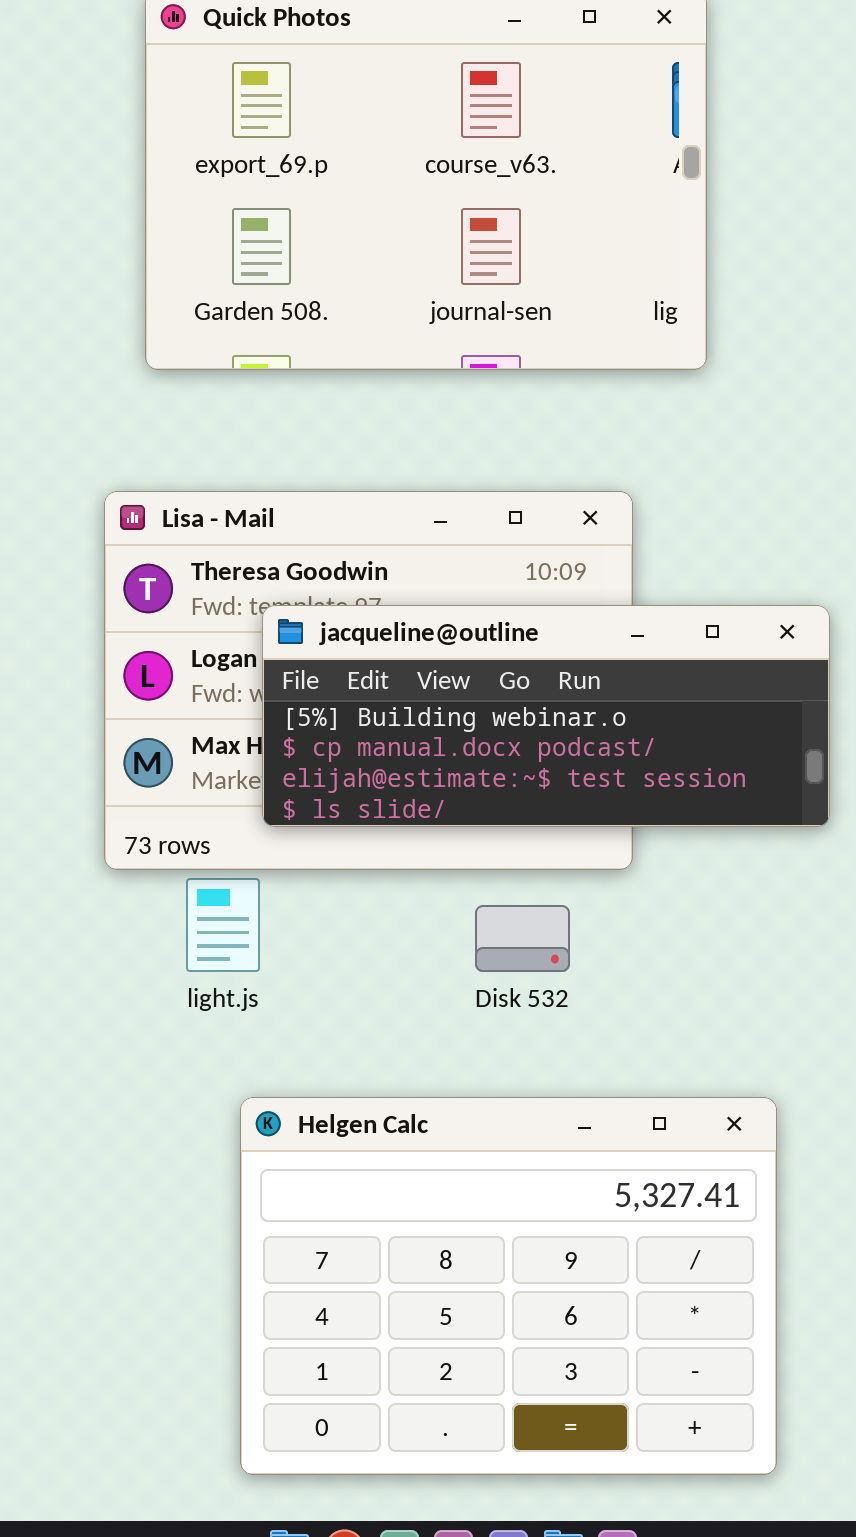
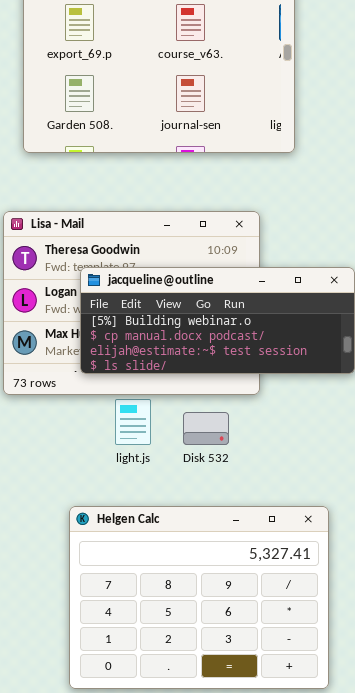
light.js: [186,878,260,972] -> [115,399,151,445], moved

